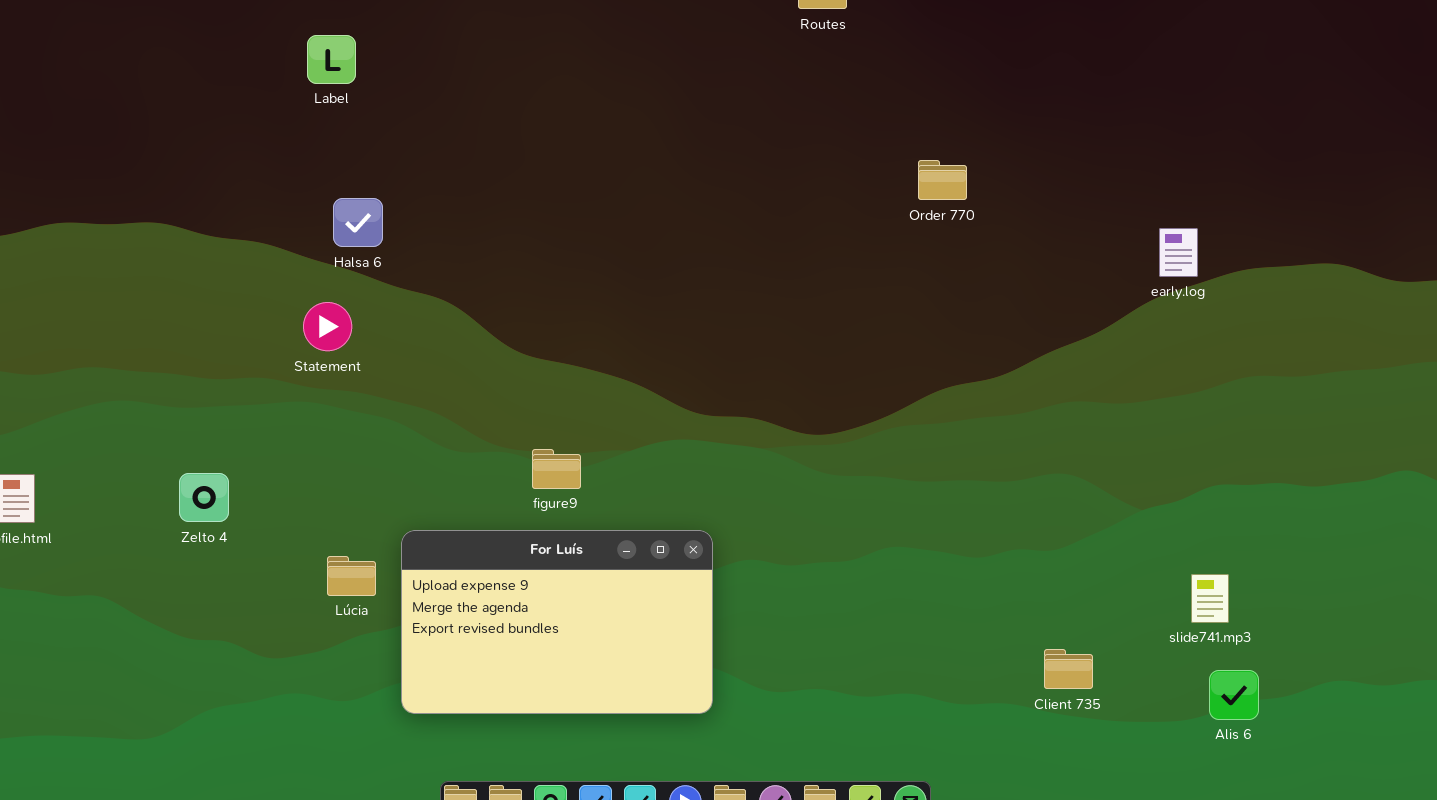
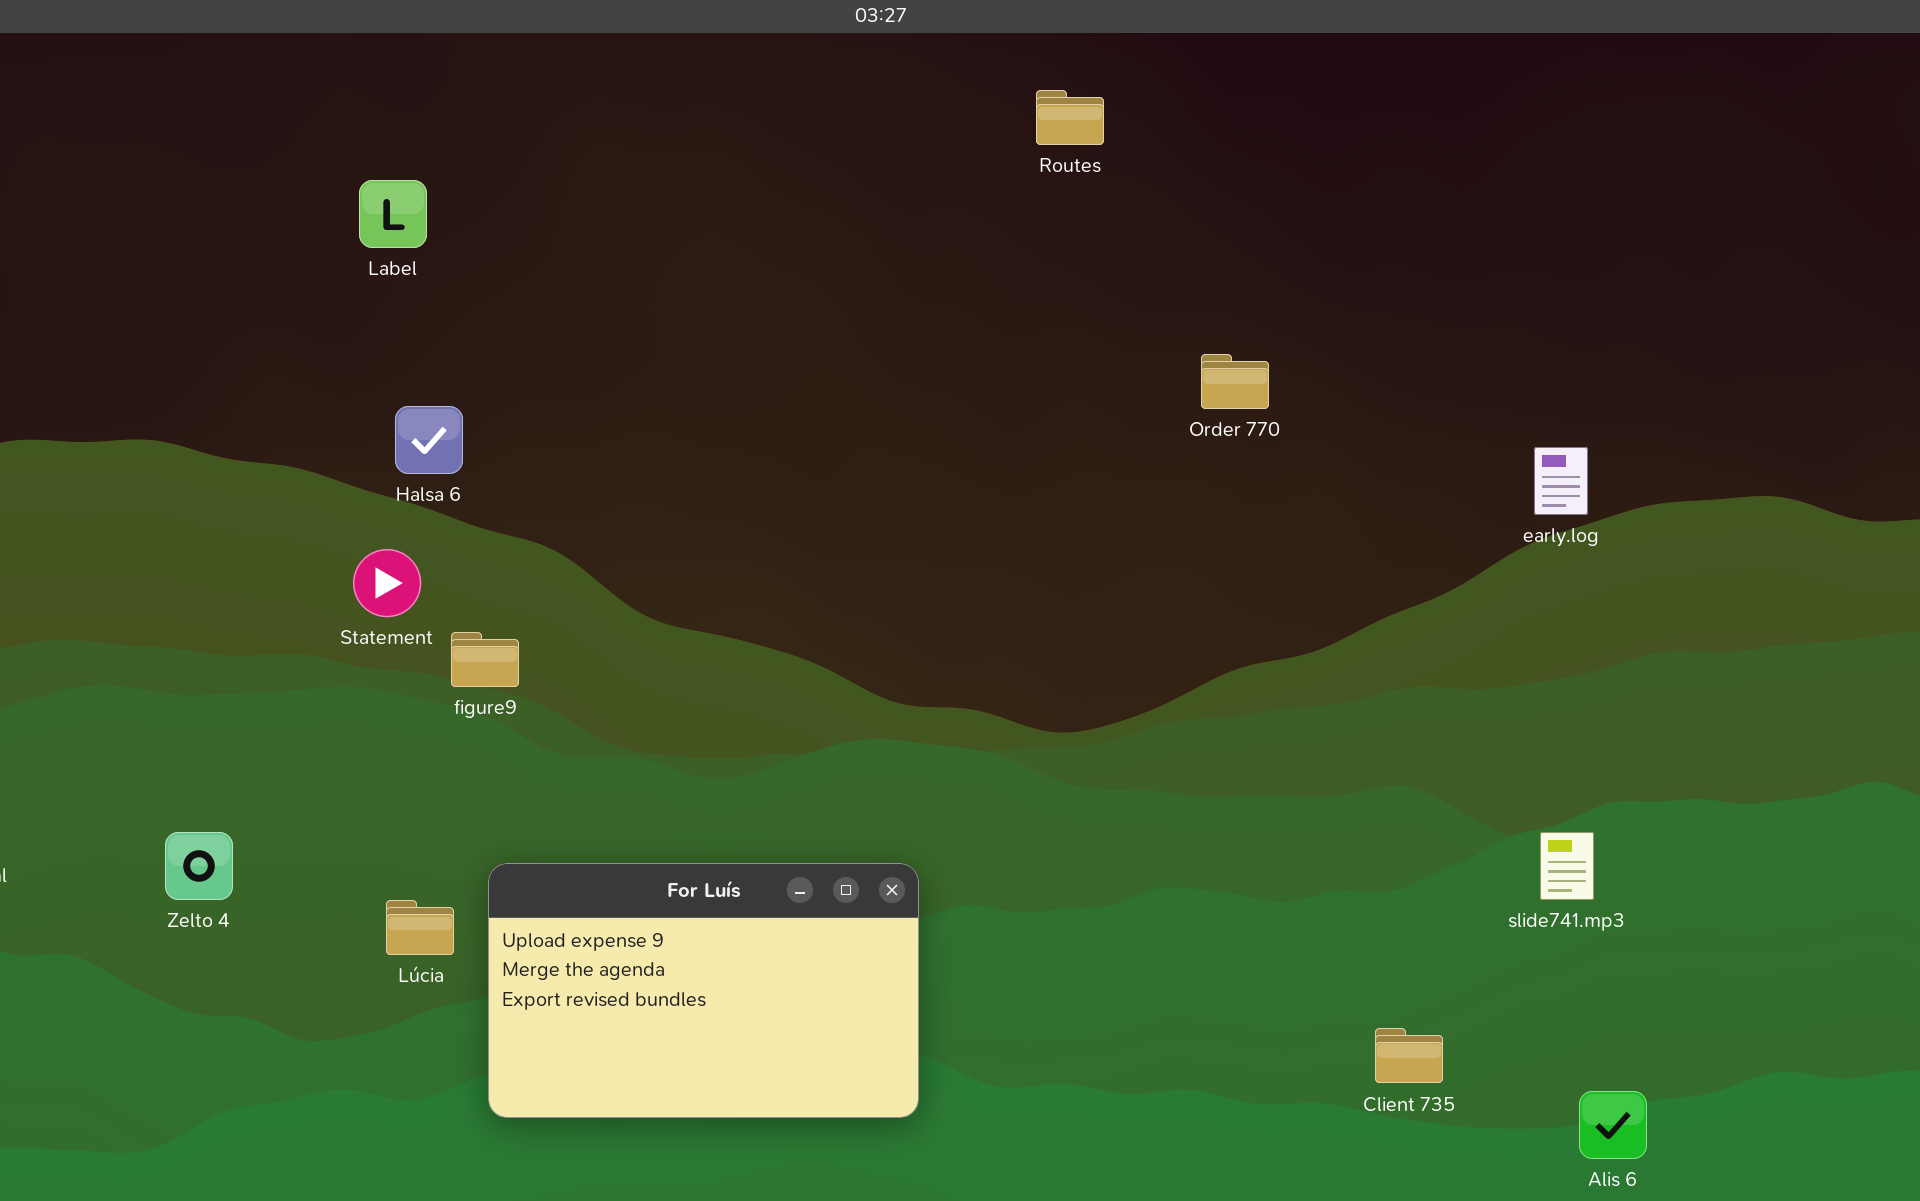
figure9: [532,449,581,489] -> [451,632,519,687], moved
Zelto 4: [179,473,229,522] -> [165,832,233,900], moved
slide741.mp3: [1191,574,1229,623] -> [1540,832,1594,900], moved
Alis 6: [1209,670,1259,720] -> [1579,1091,1647,1159], moved

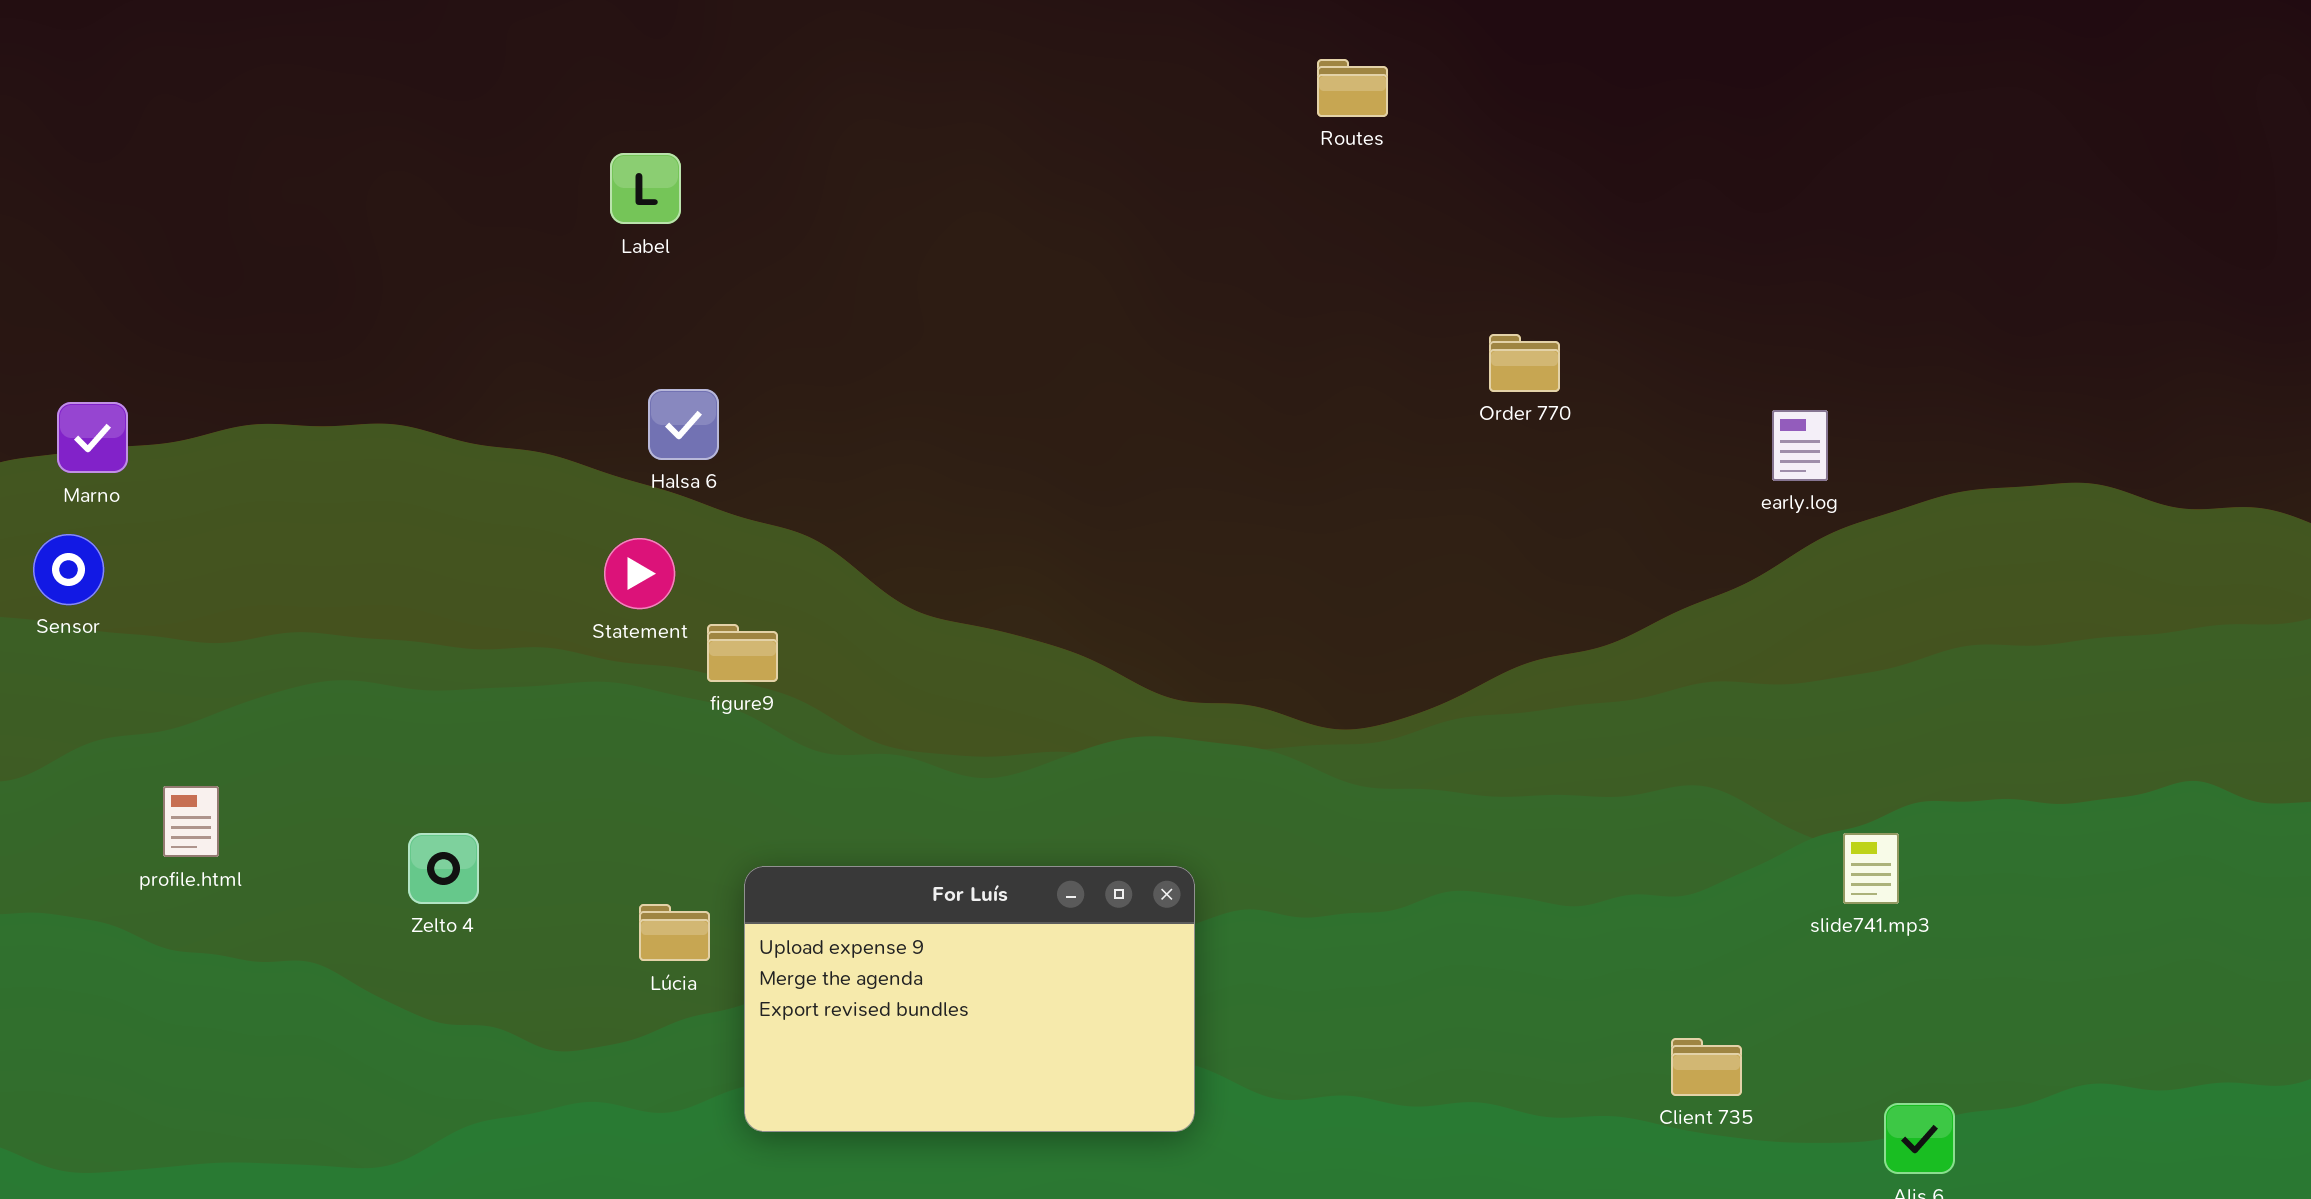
early.log: [1534,447,1588,515] -> [1772,410,1828,481], moved

